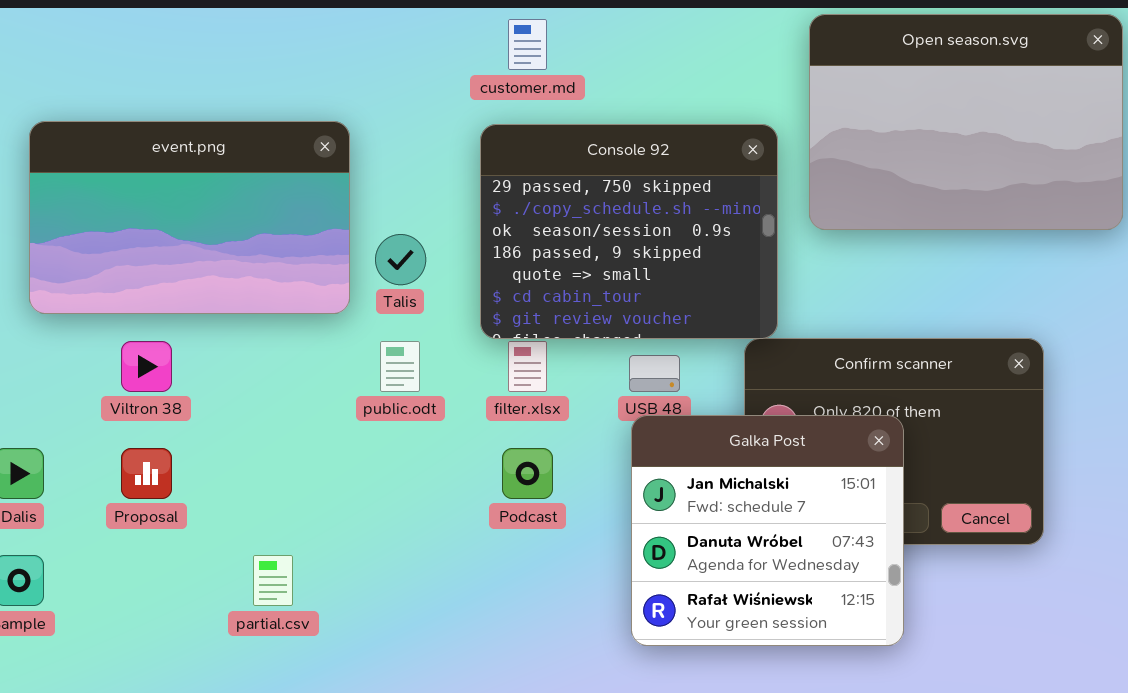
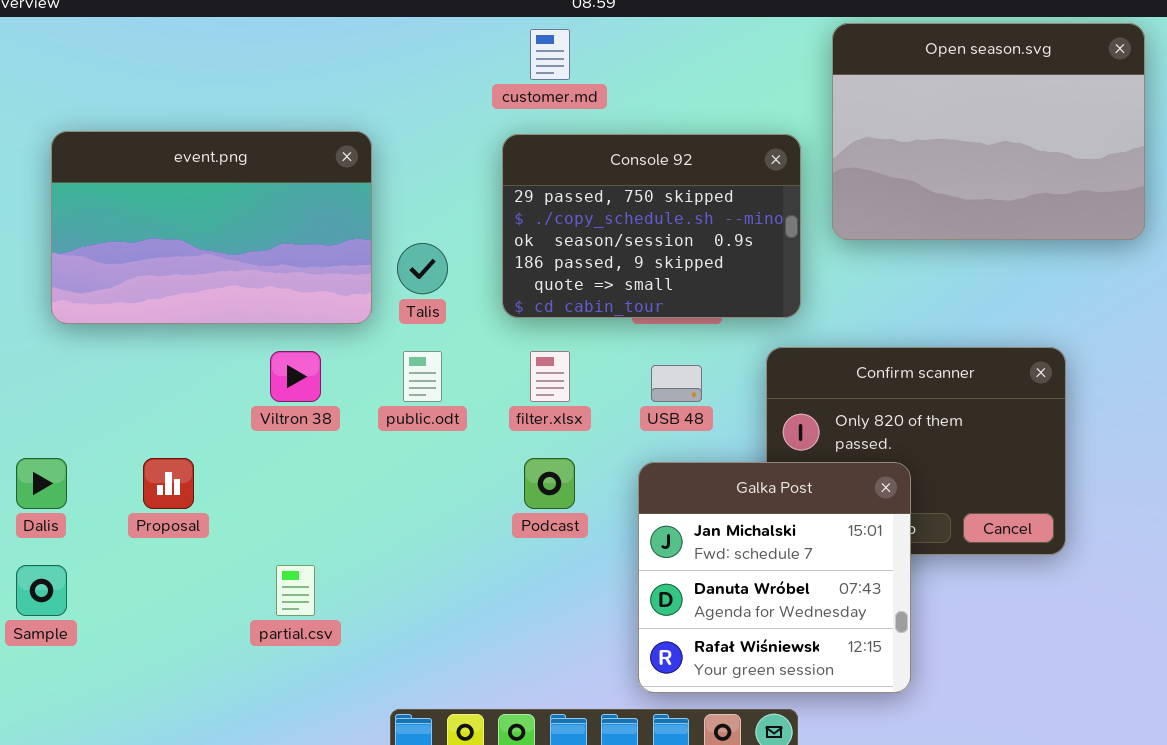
Console 92: [480,124,778,339] -> [502,134,801,318], resized
Viltron 38: [121,341,172,392] -> [270,351,321,402], moved
Galka Post: [631,415,904,646] -> [638,462,911,693], moved

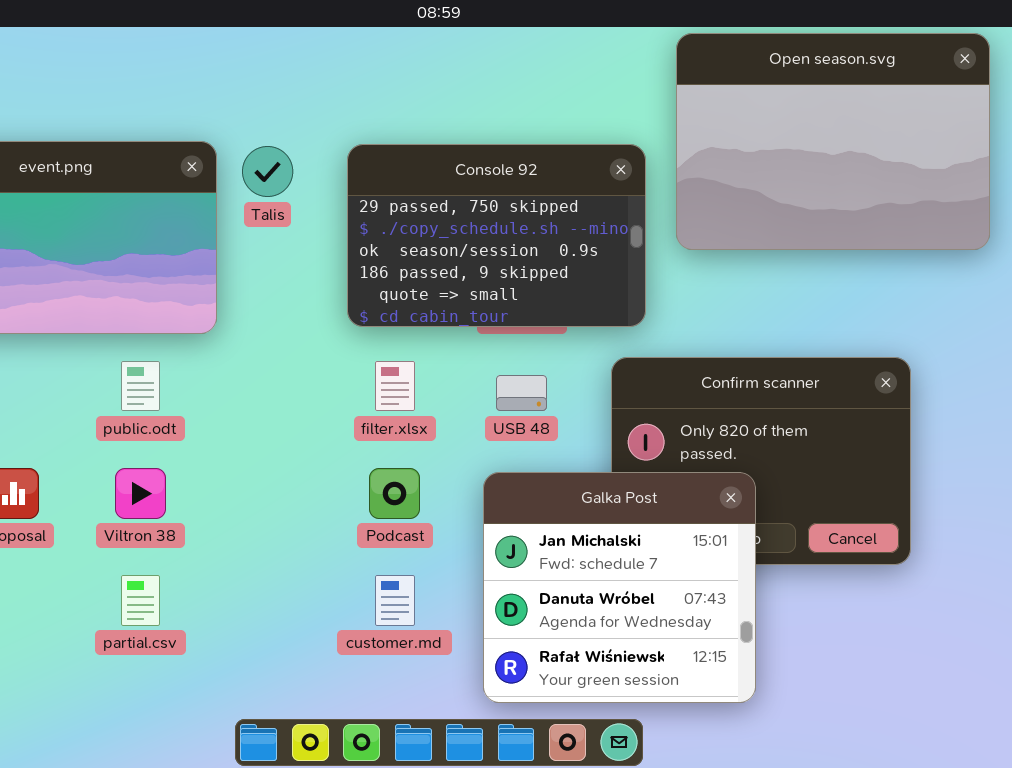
customer.md: [530,29,570,80] -> [375,575,415,626], moved
Talis: [397,243,448,294] -> [242,146,293,197], moved
Viltron 38: [270,351,321,402] -> [115,468,166,519], moved
public.odt: [403,351,442,402] -> [121,361,160,411], moved

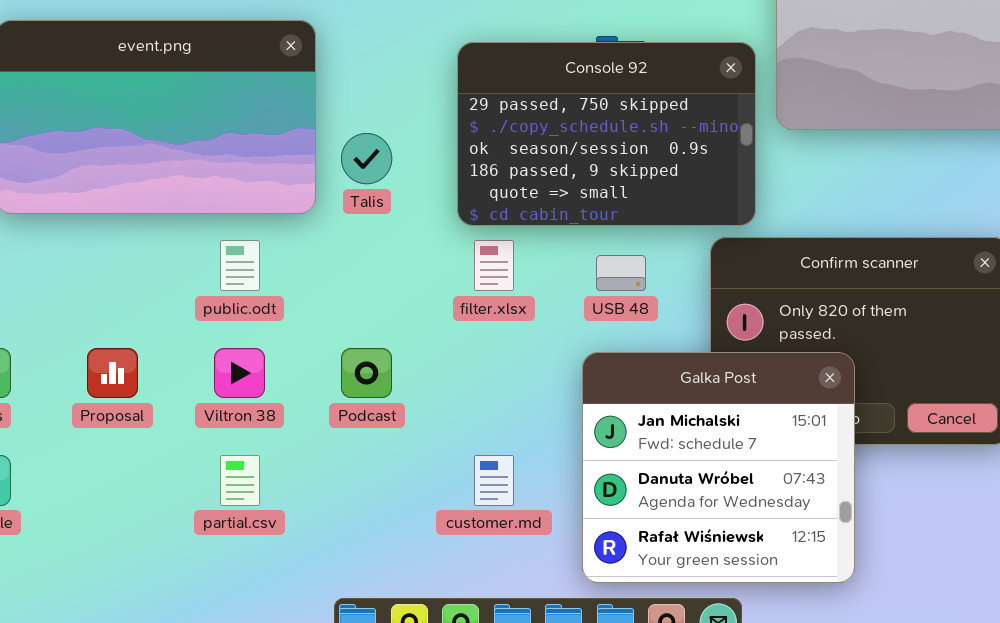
Console 92: [347,144,646,327] -> [457,42,756,226], moved
Talis: [242,146,293,197] -> [341,133,392,184], moved
Podcast: [369,468,420,519] -> [341,348,392,398], moved

